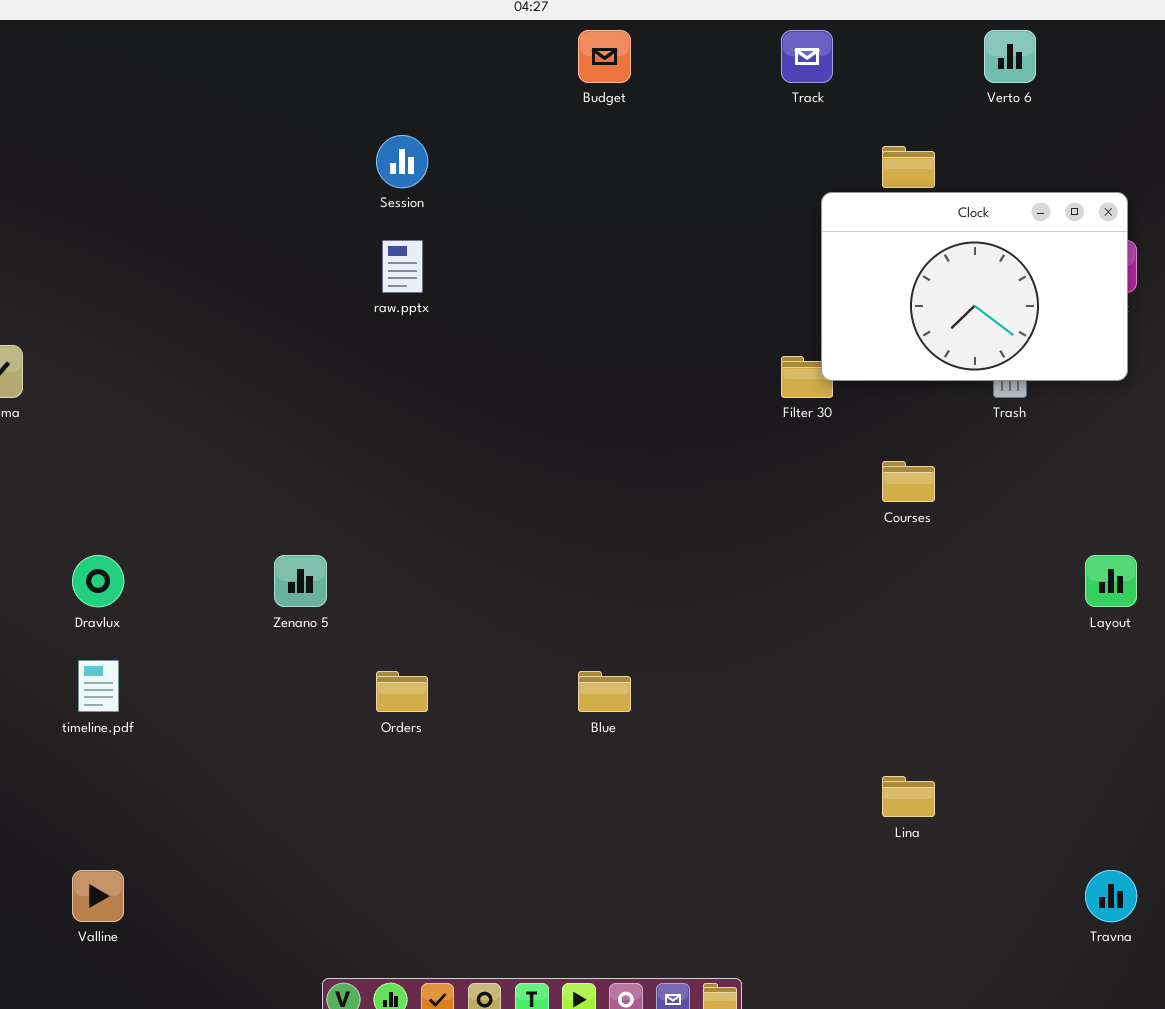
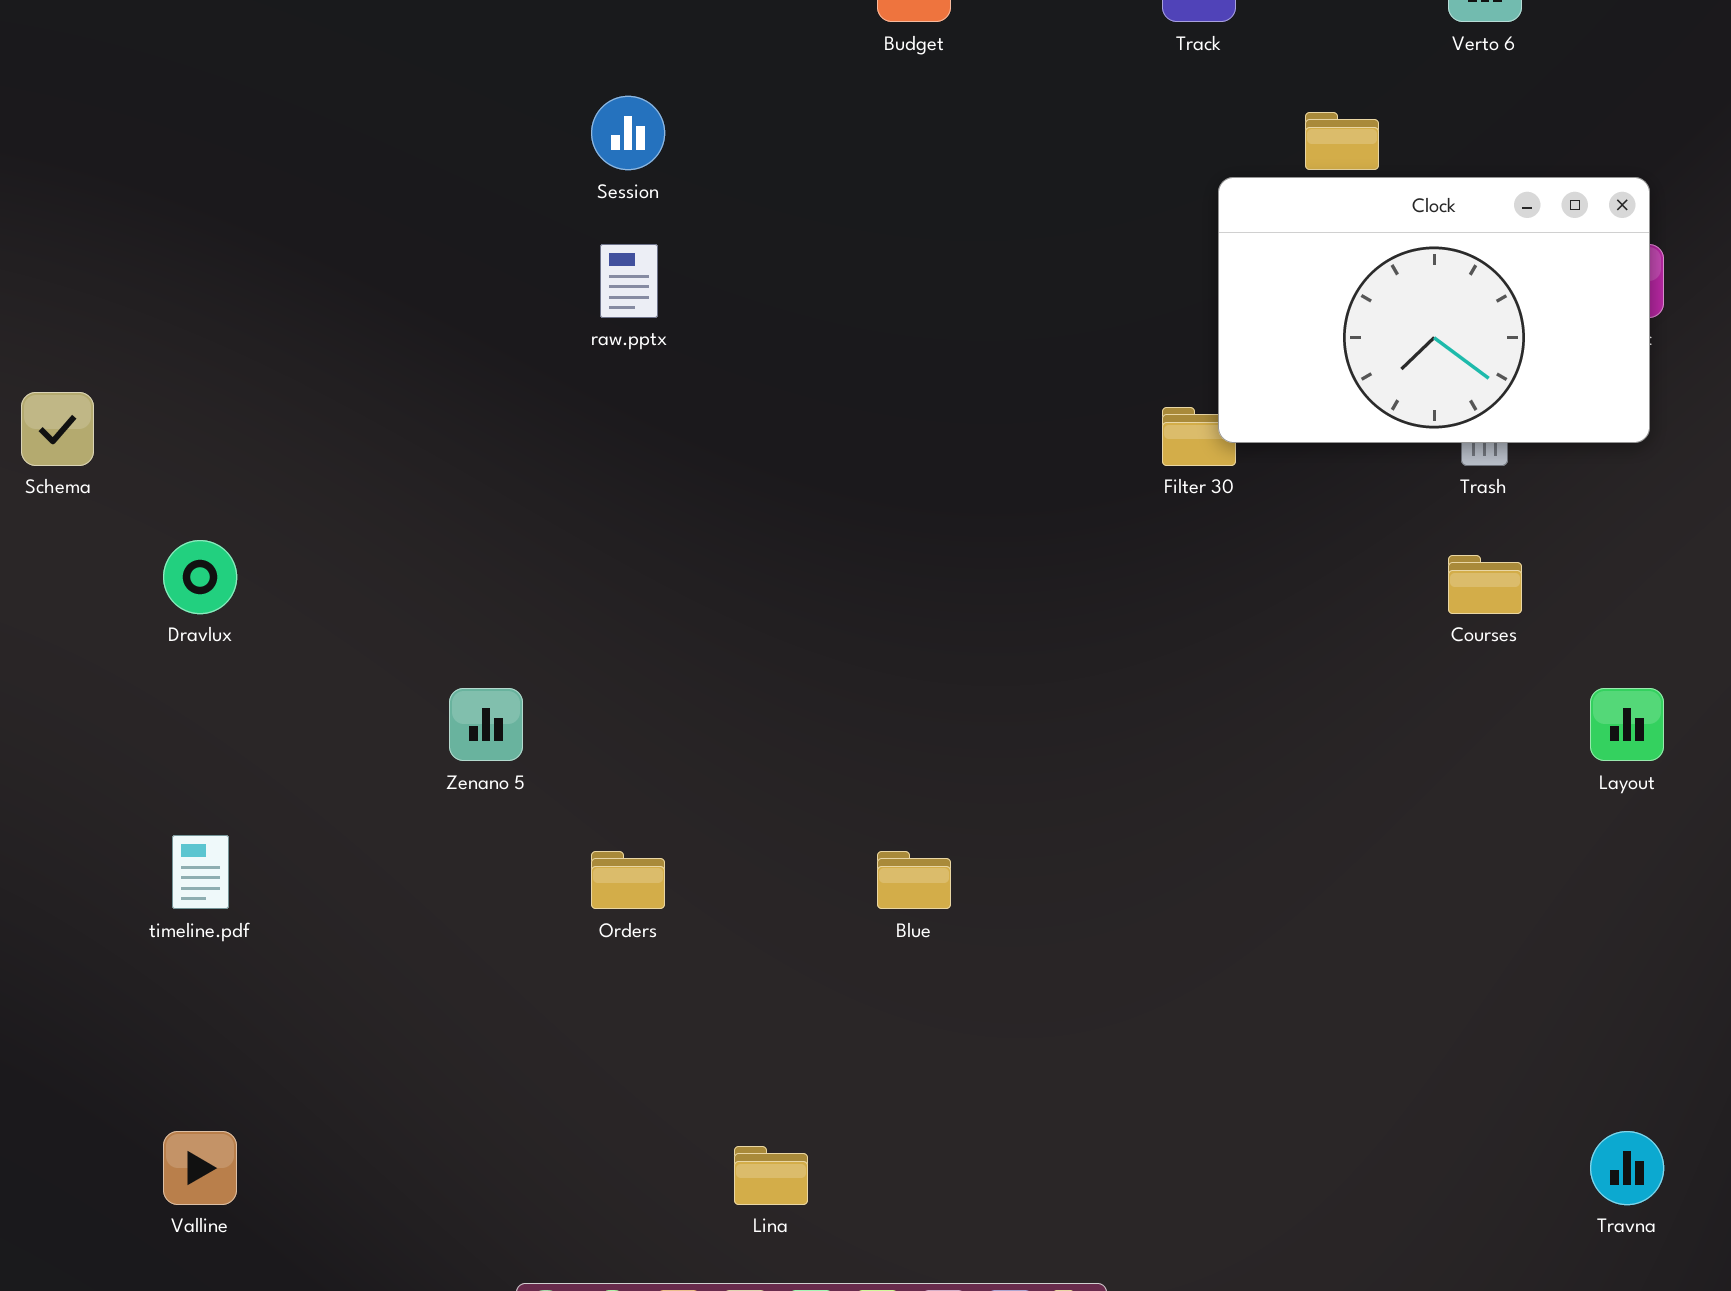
Courses: [882,461,935,502] -> [1448,555,1522,614], moved
Dravlux: [72,555,124,607] -> [163,540,237,614], moved
Lina: [882,776,935,817] -> [734,1146,808,1205], moved

